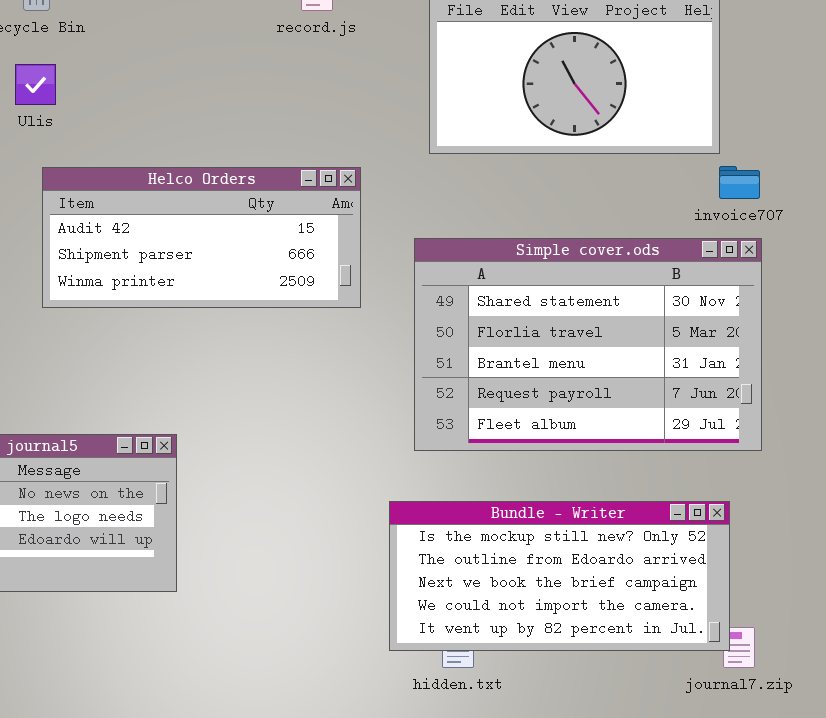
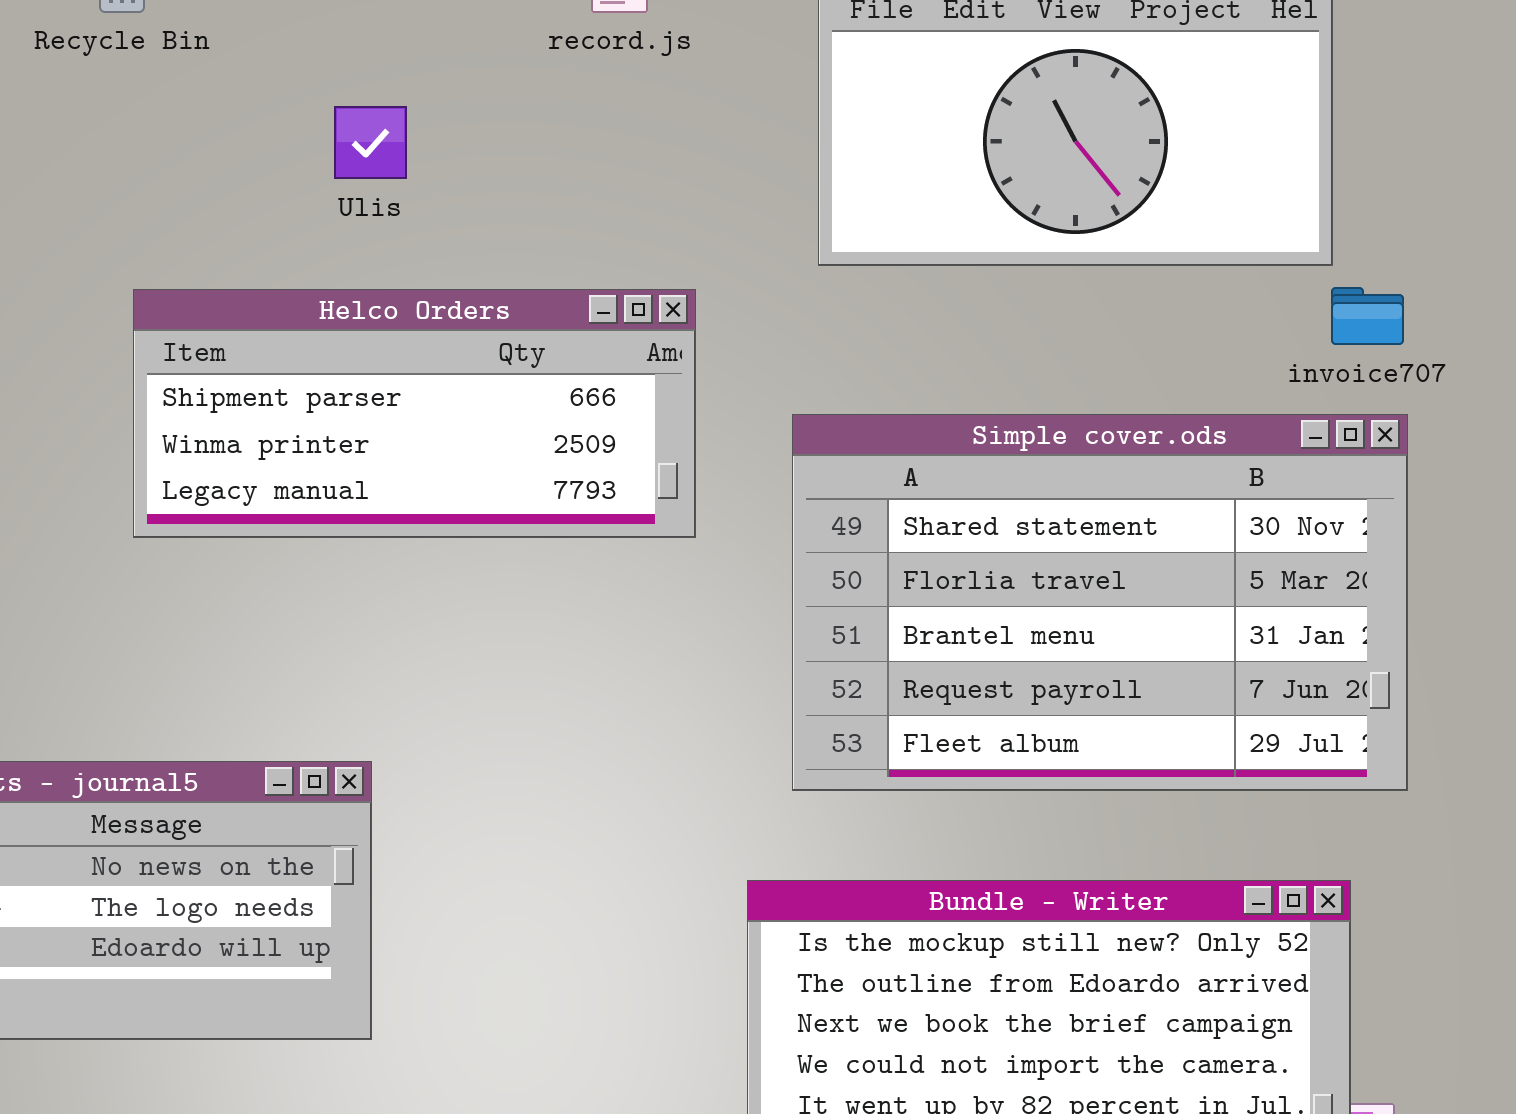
Ulis: [15,64,56,105] -> [334,106,407,179], moved
Helco Orders: [42,167,361,308] -> [133,289,696,538], scrolled down 1 row

